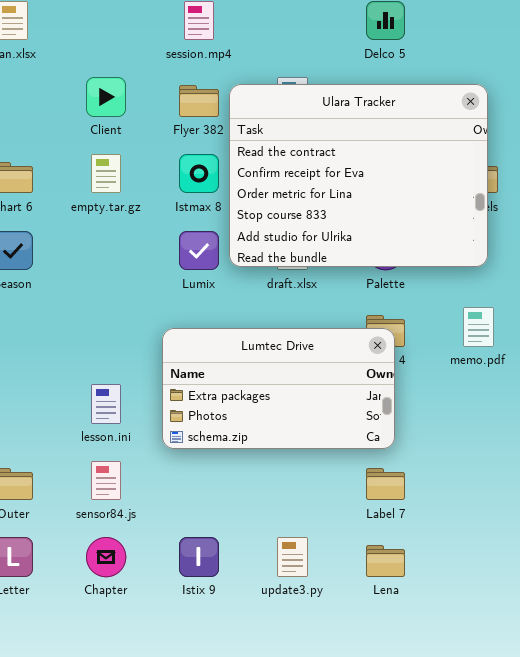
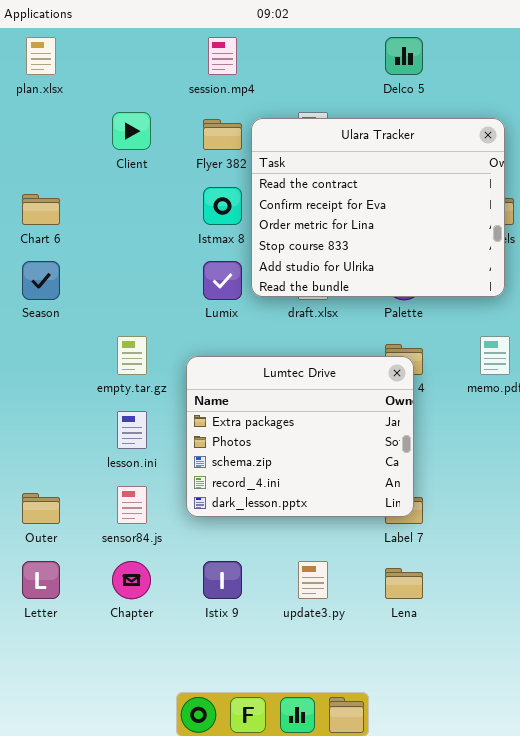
empty.tar.gz: [91,154,121,193] -> [117,336,147,375], moved
Lumtec Drive: [162,328,395,449] -> [186,356,414,517], resized

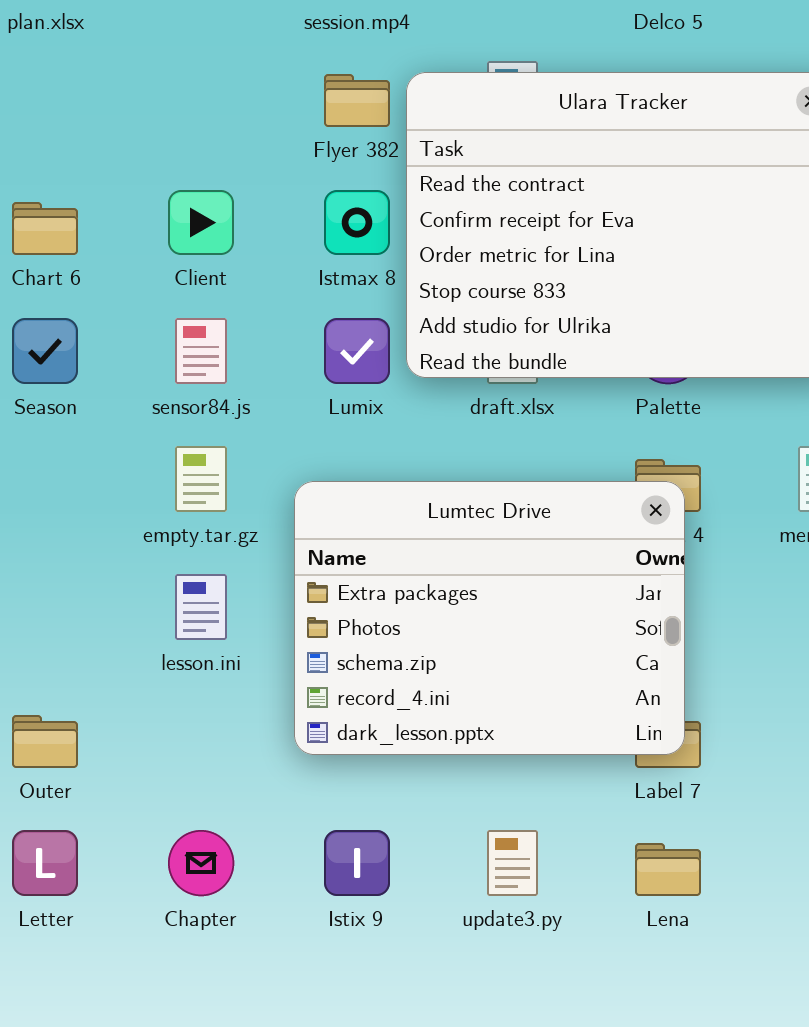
Client: [112,112,151,150] -> [168,190,234,255], moved
sensor84.js: [117,486,147,524] -> [175,318,227,384], moved

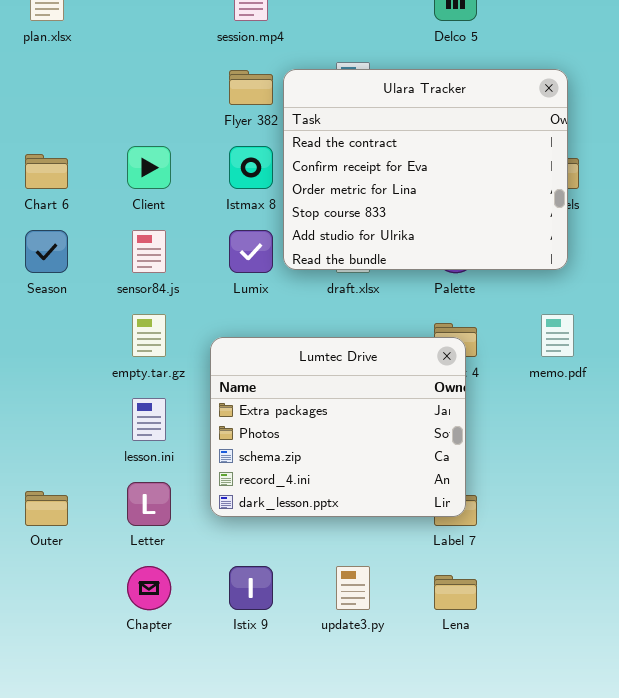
Letter: [12,830,78,896] -> [127,482,171,526], moved

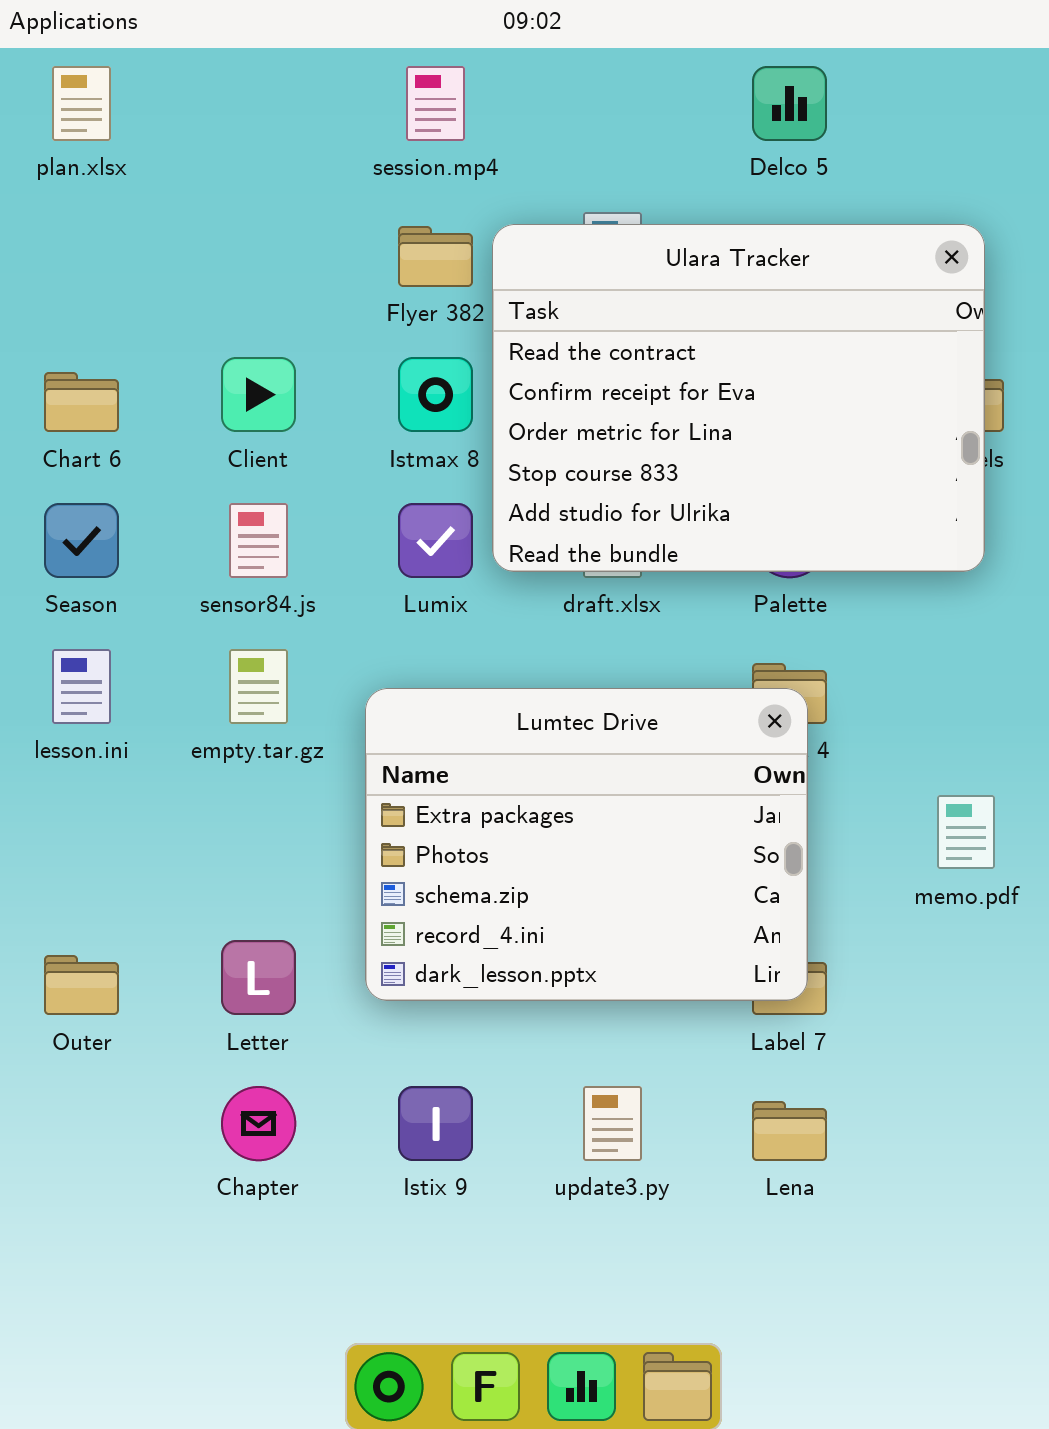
memo.pdf: [541,314,574,357] -> [937,795,995,869], moved
lesson.ini: [132,398,166,441] -> [52,649,111,724], moved

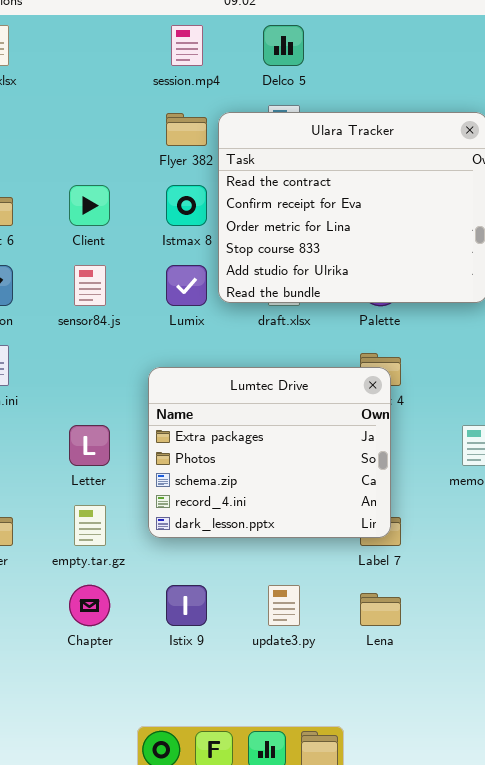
Delco 5: [752,66,827,141] -> [263,25,304,66], moved
empty.tar.gz: [229,649,288,724] -> [74,505,106,546], moved
Letter: [221,940,296,1015] -> [69,425,110,466], moved

